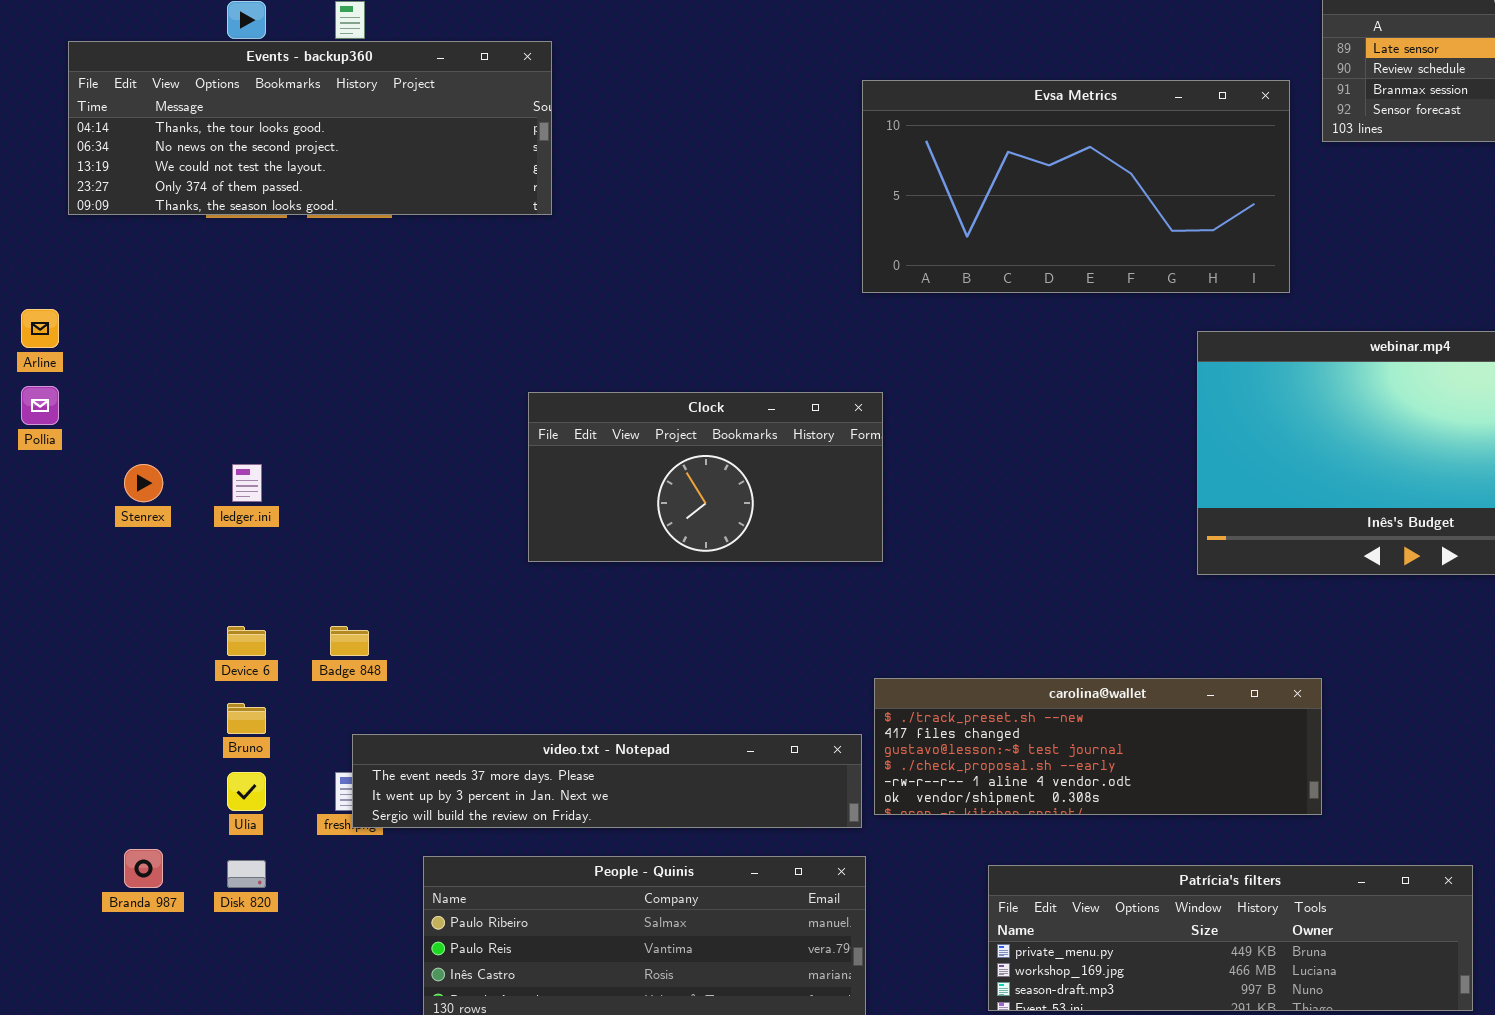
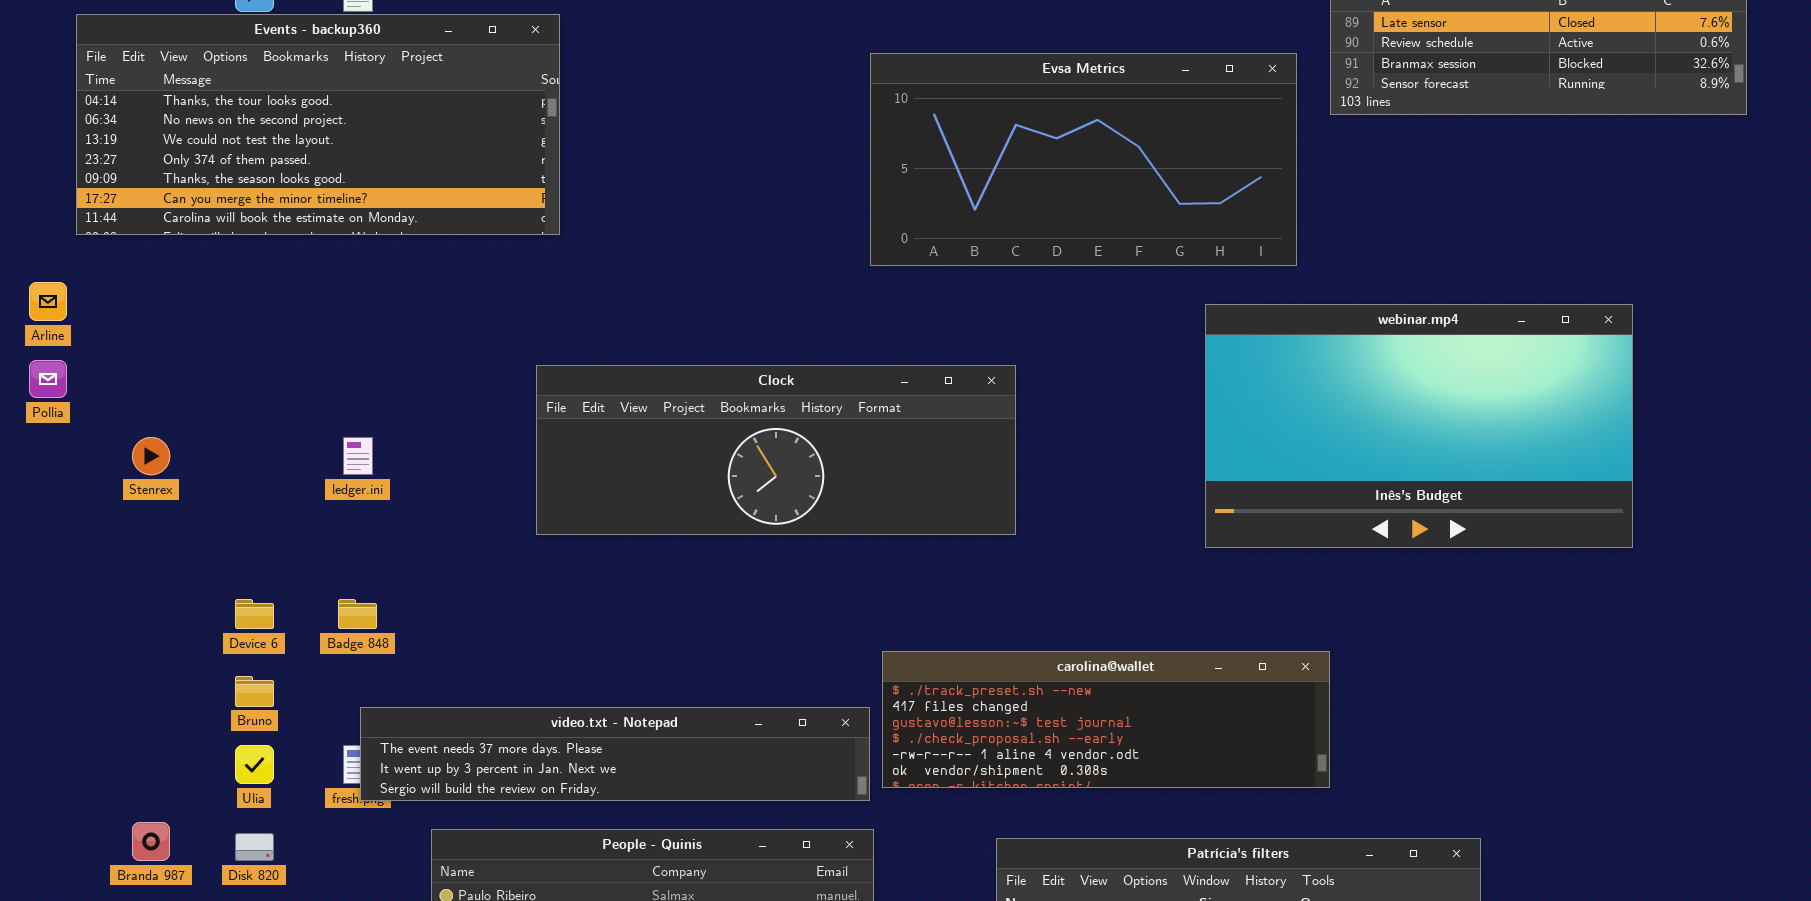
Events - backup360: [68,41,552,215] -> [76,14,560,235], resized
Clock: [528,392,883,562] -> [536,365,1016,535], resized
ledger.ini: [232,464,262,502] -> [343,437,373,475], moved

